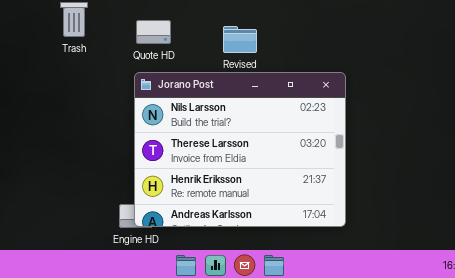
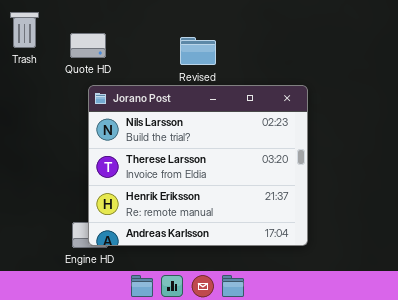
Quote HD: [136,20,171,44] -> [70,33,106,58], moved

